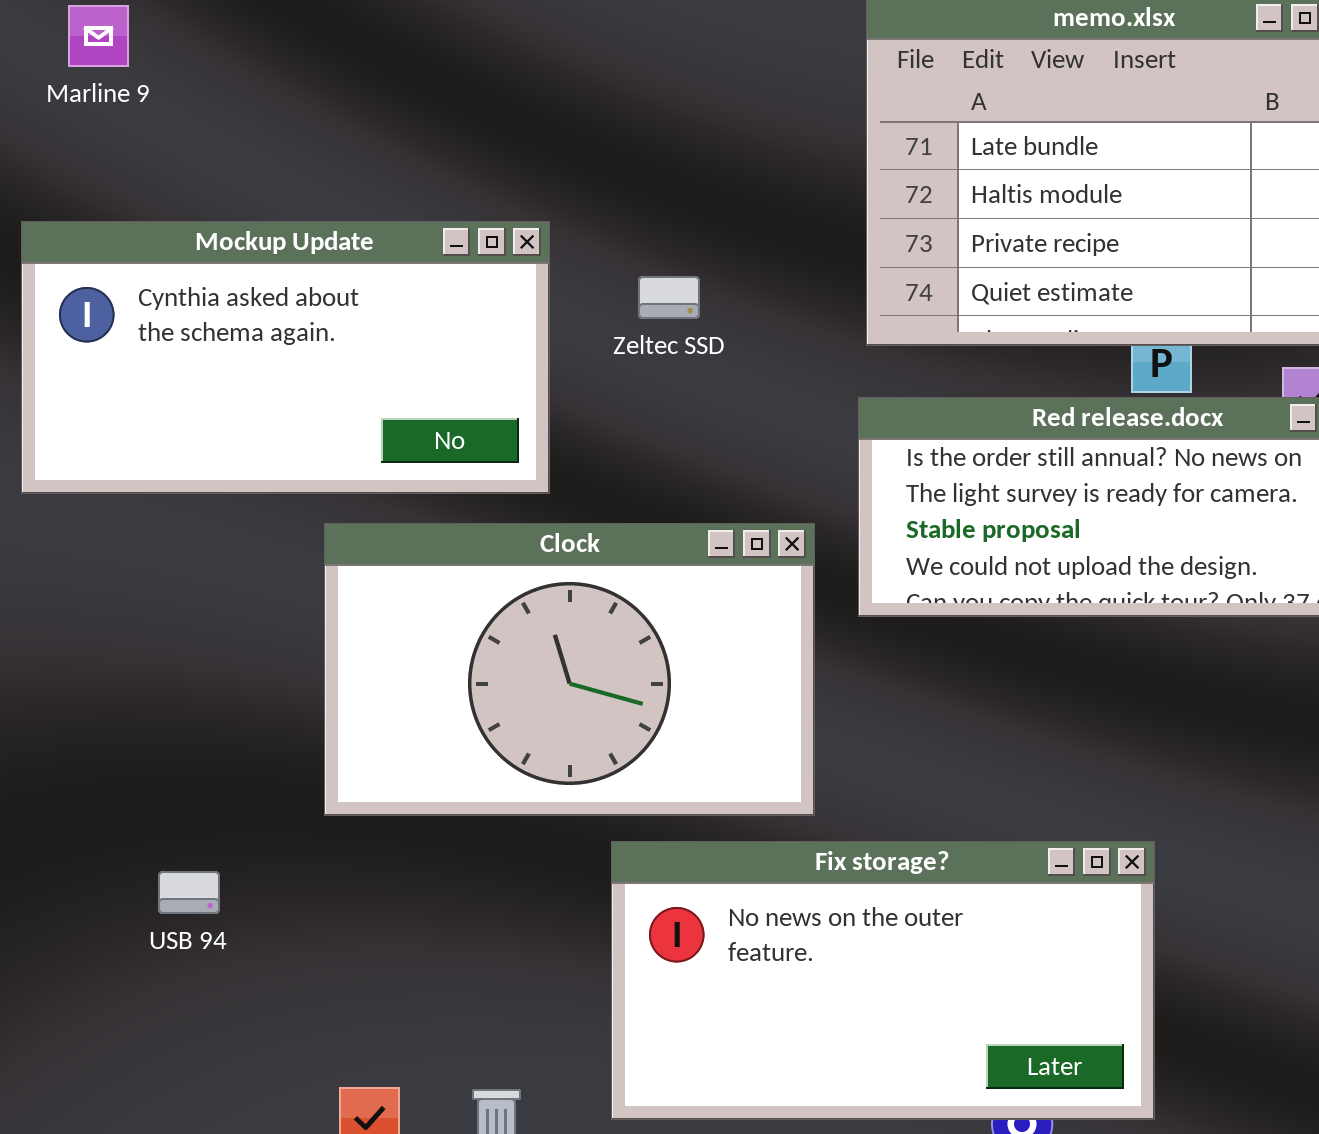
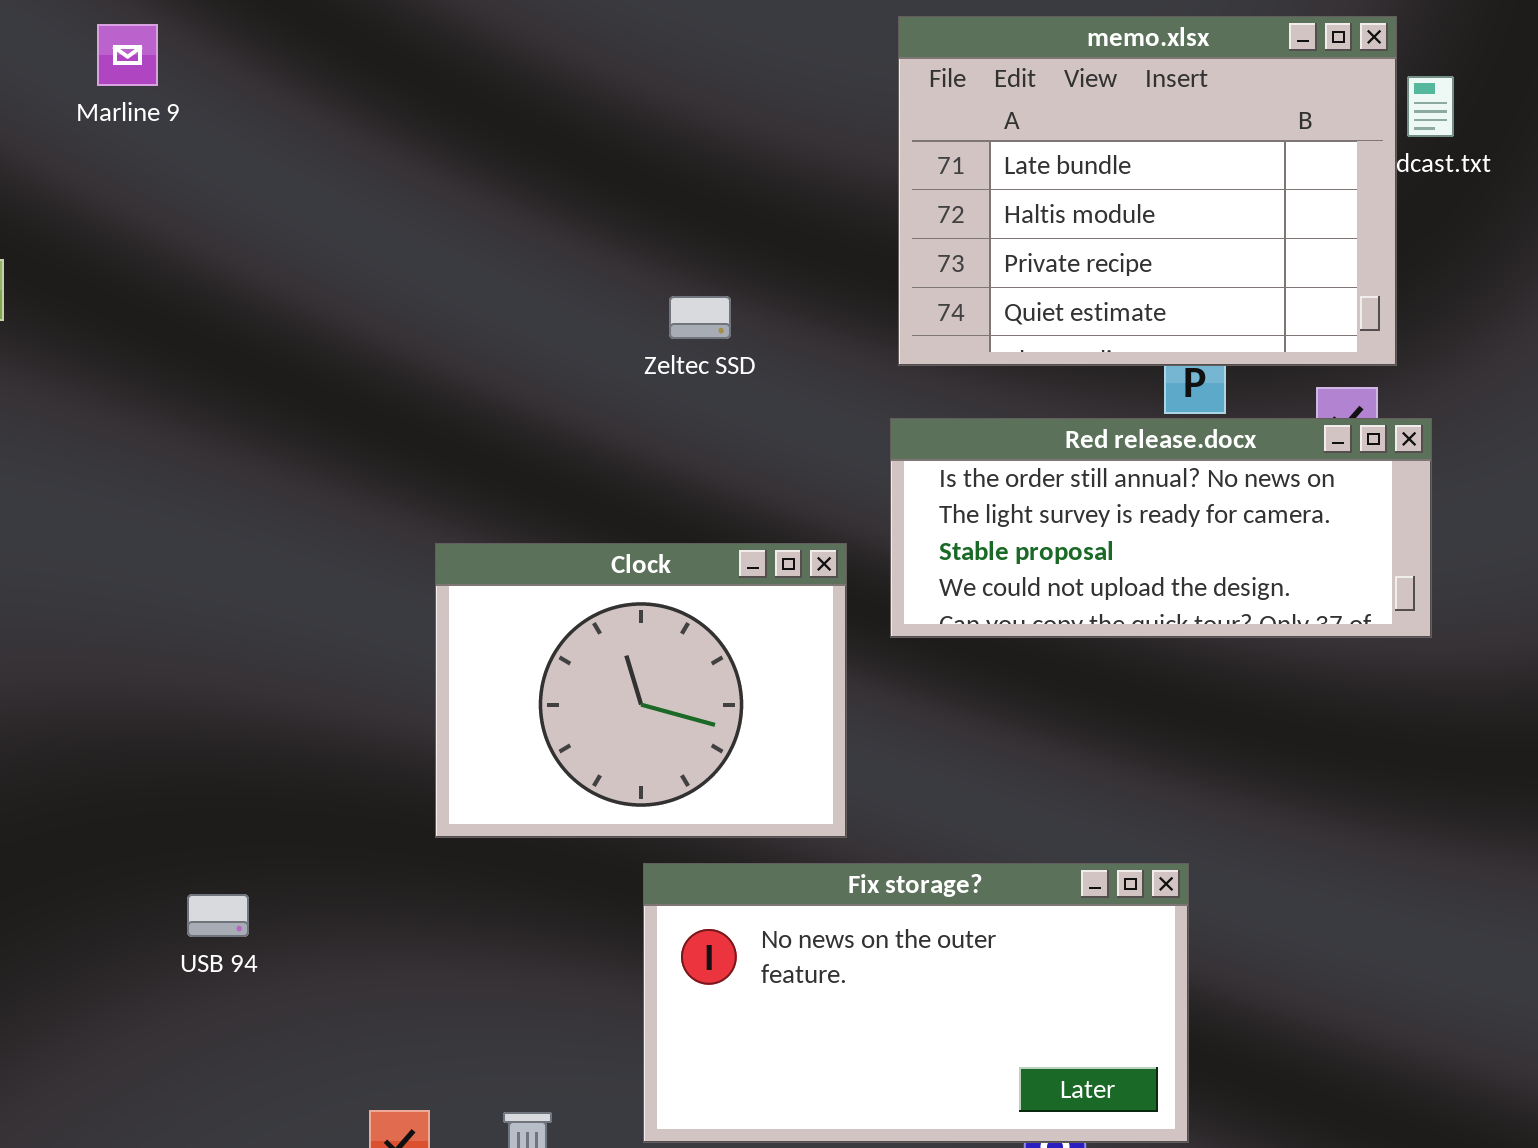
Mockup Update: [21,221,550,494] -> none, closed
Clock: [324,523,815,816] -> [435,543,847,838], resized

